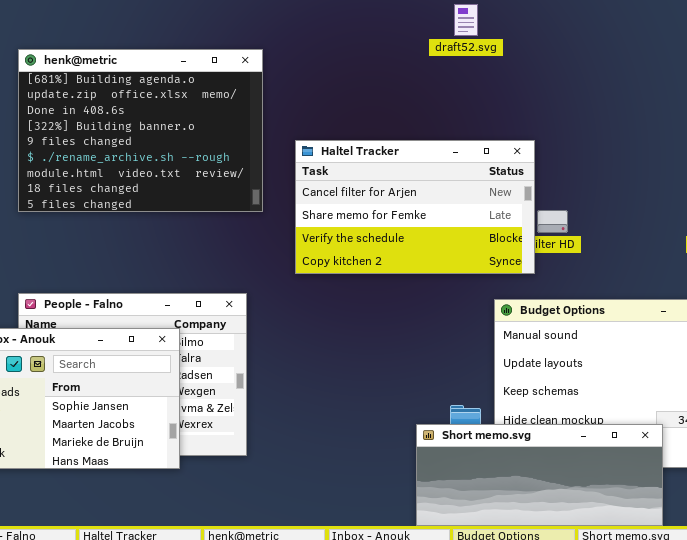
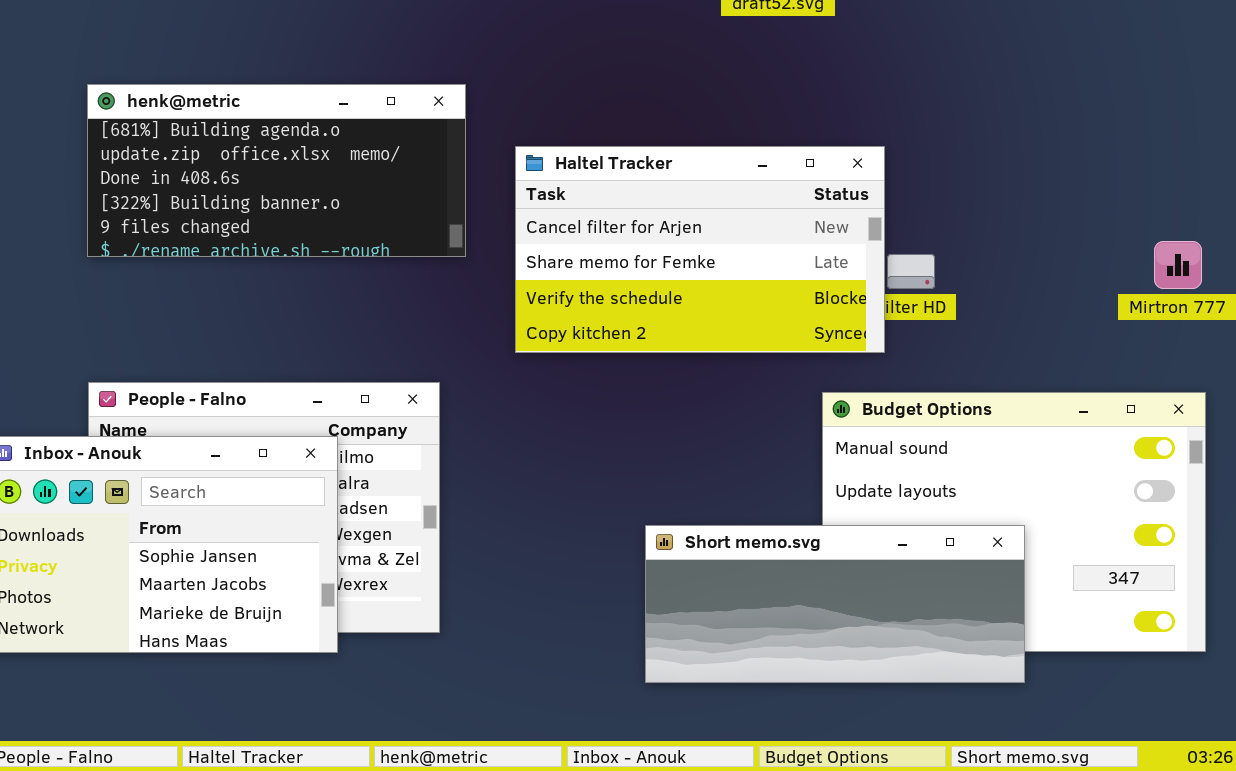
henk@metric: [18,49,263,212] -> [87,84,466,257], resized
Short memo.svg: [416,424,663,526] -> [645,525,1025,683], moved

